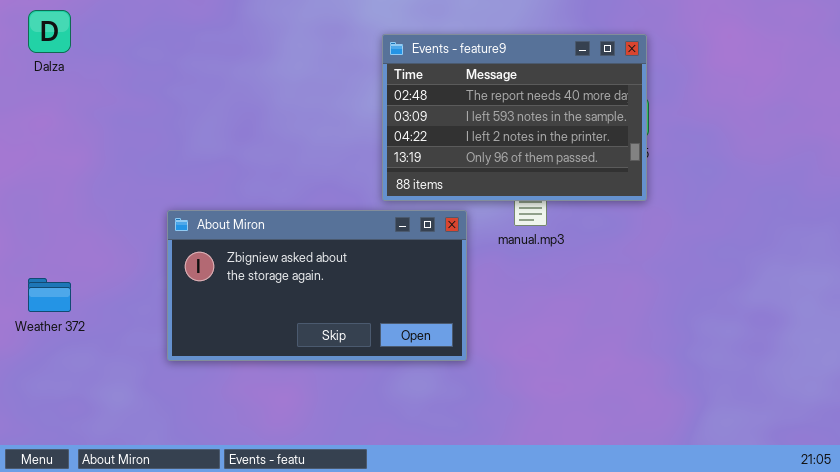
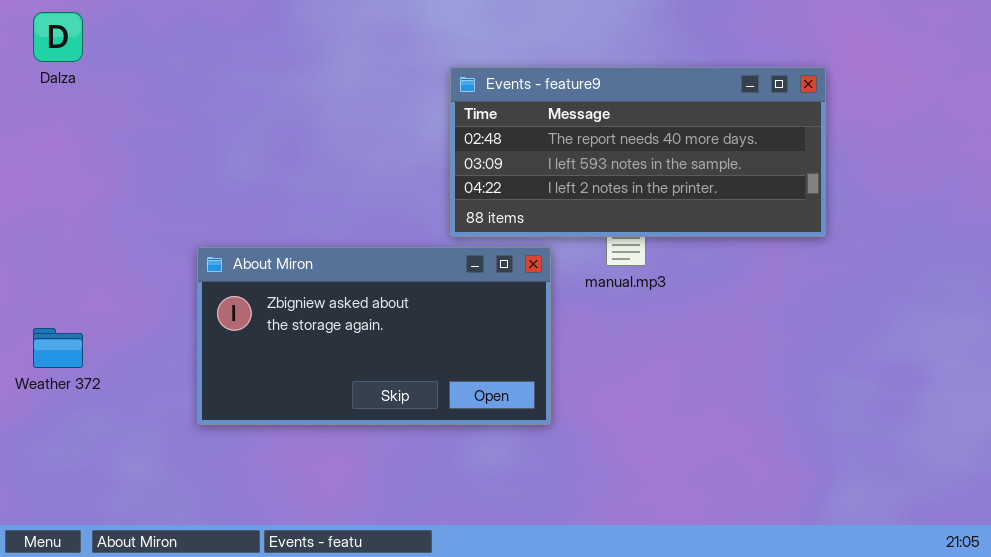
Events - feature9: [382,34,647,201] -> [450,67,826,237], resized

